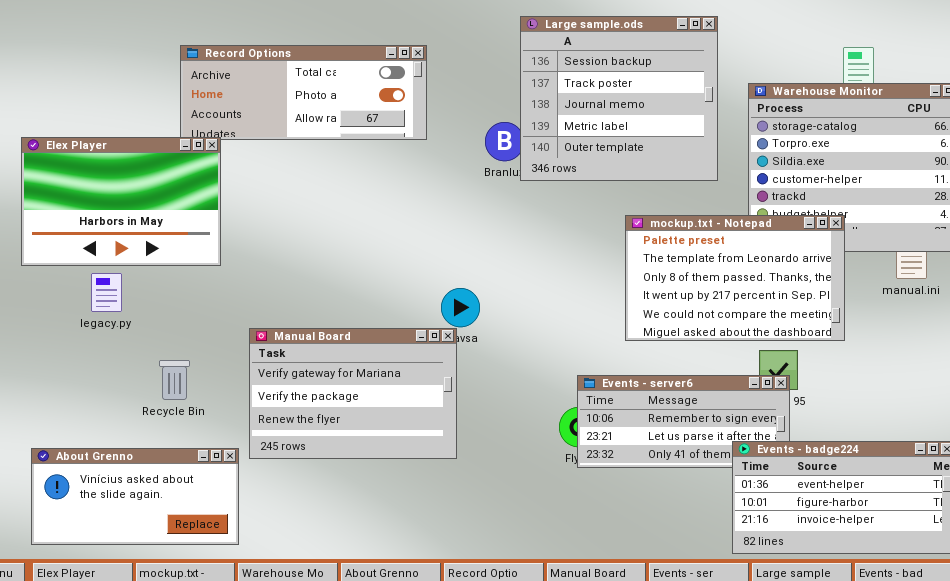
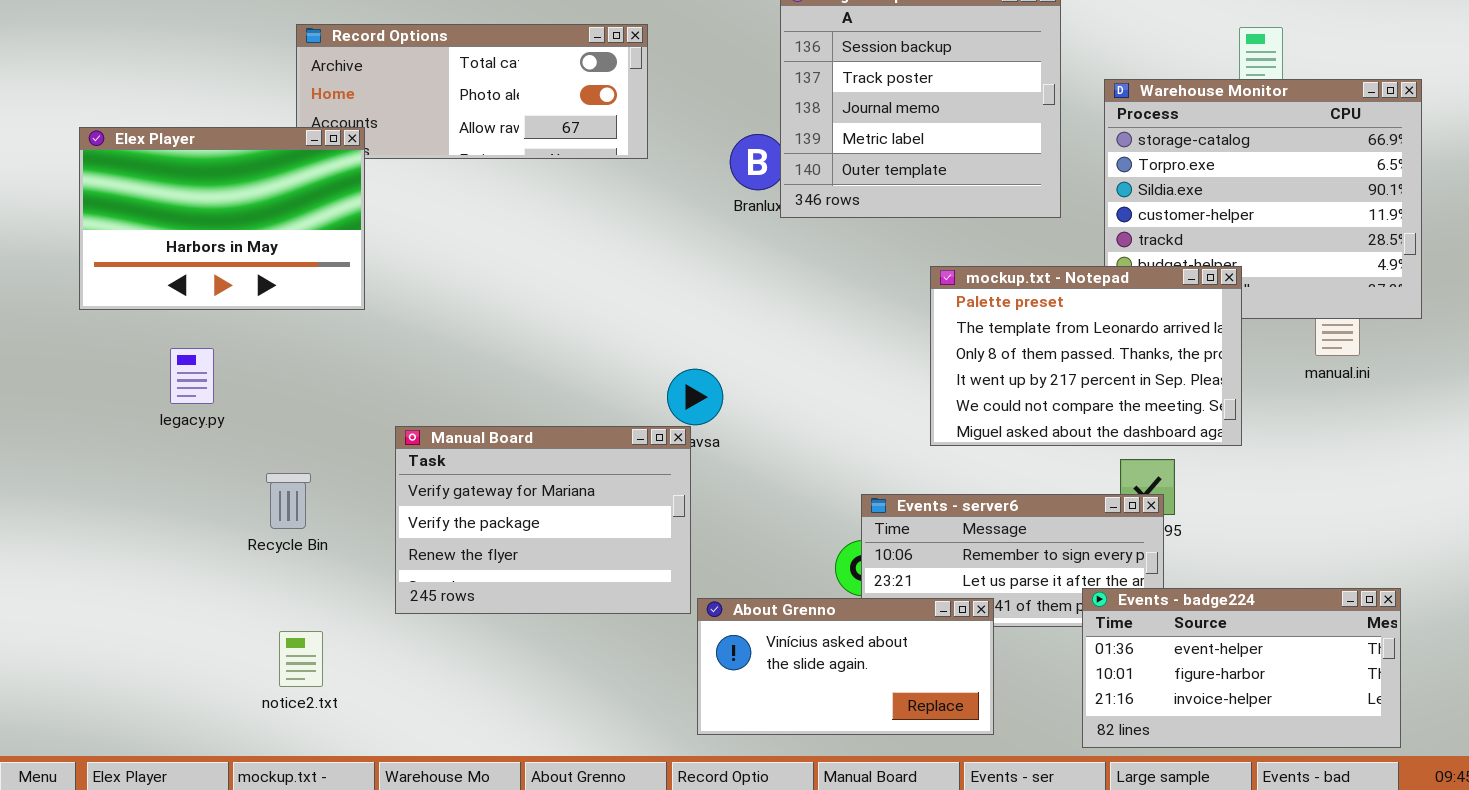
Elex Player: [21,137,221,266] -> [79,127,365,310], moved
About Grenno: [31,448,239,545] -> [697,598,994,735], moved

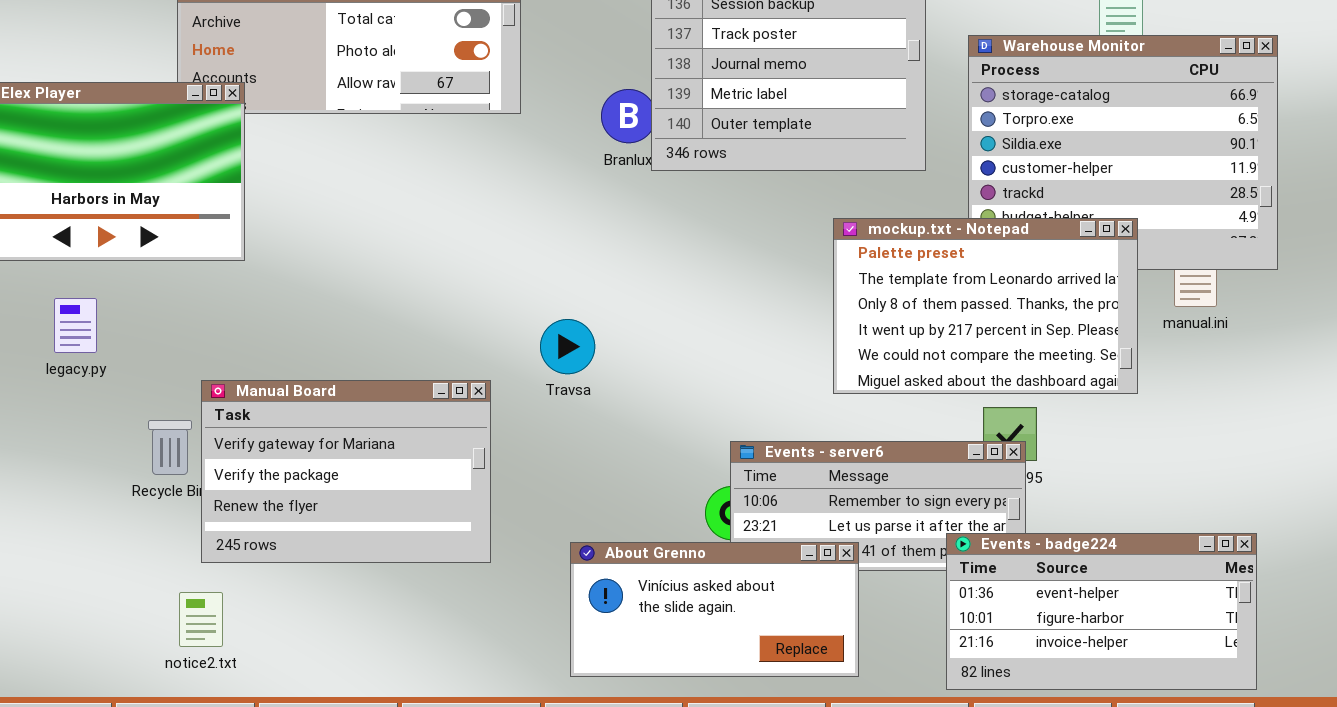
mockup.txt - Notepad: [930,266,1242,446] -> [833,218,1138,394], moved
Manual Board: [395,426,691,614] -> [201,380,491,563], moved
notice2.txt: [279,631,323,687] -> [179,592,223,647], moved

